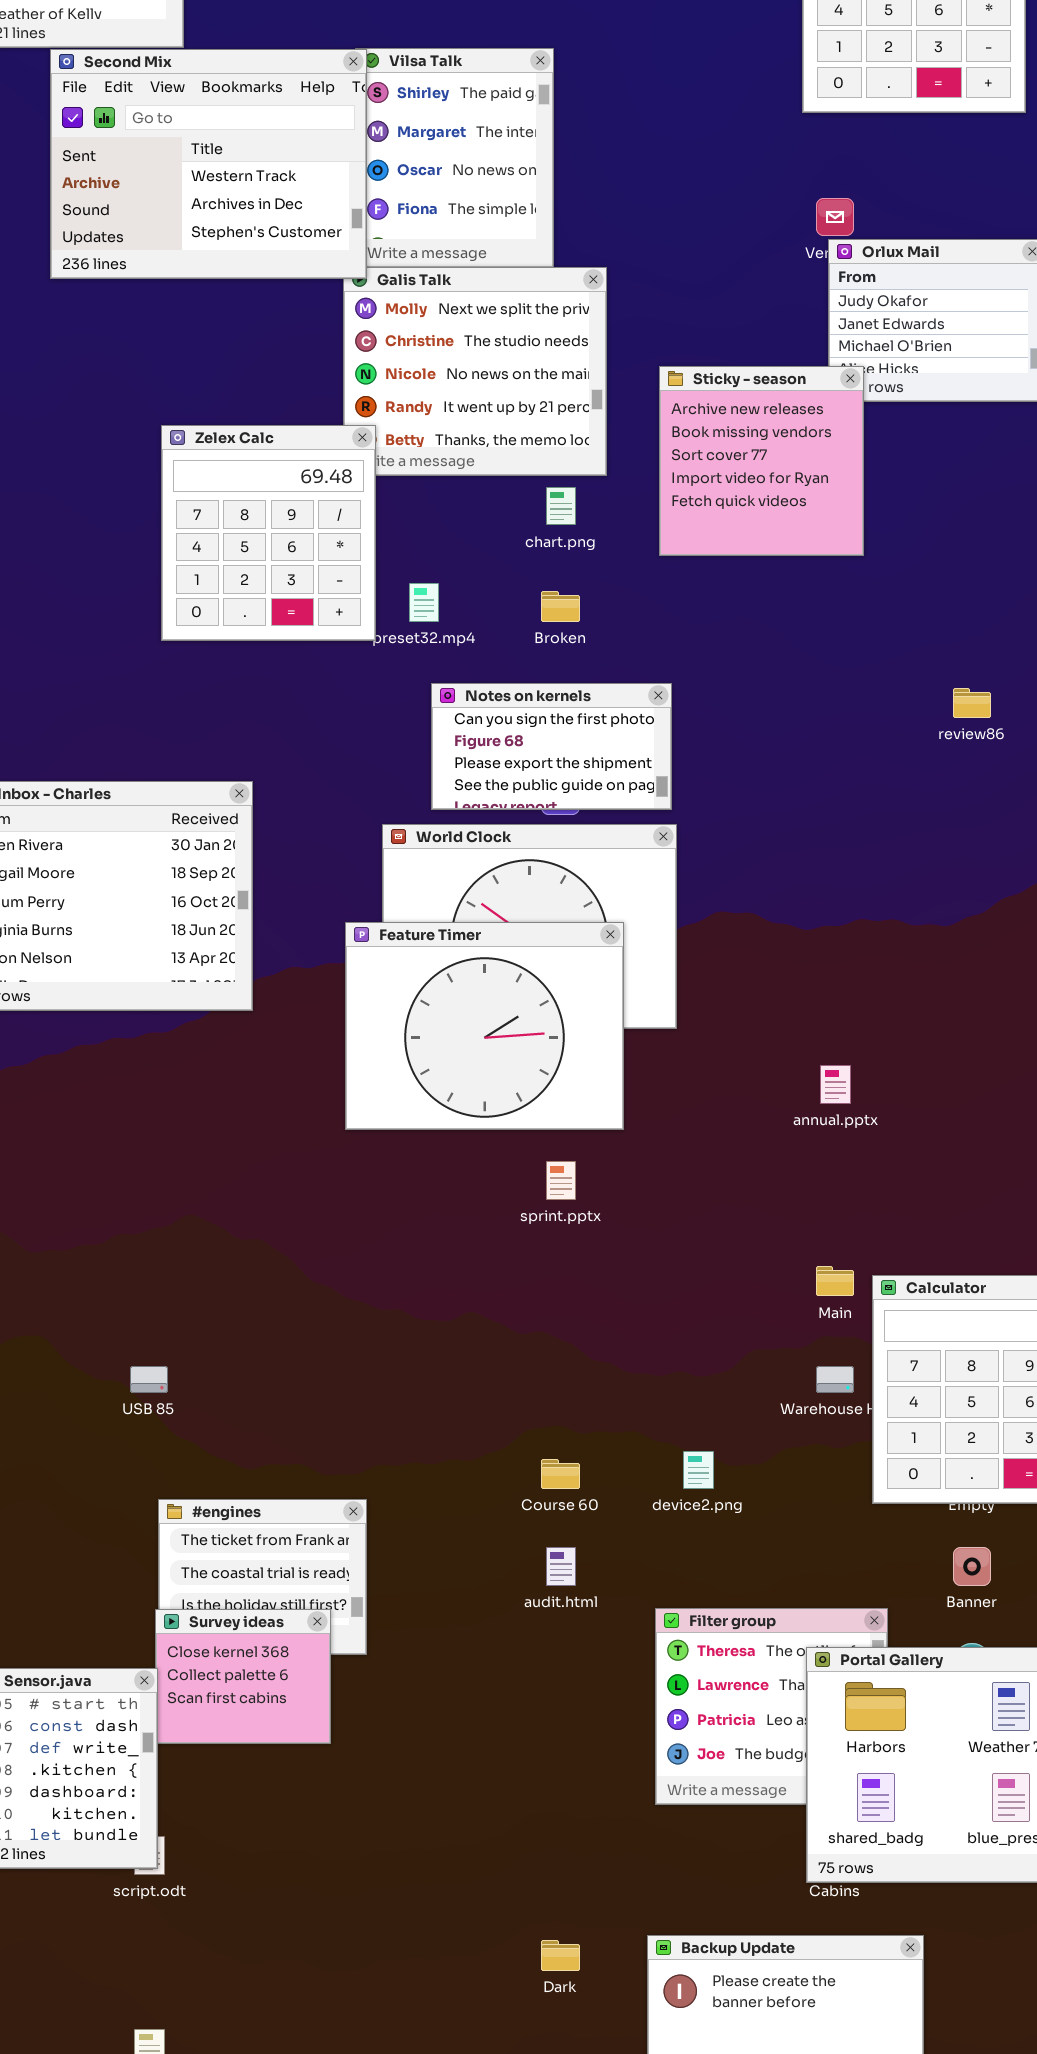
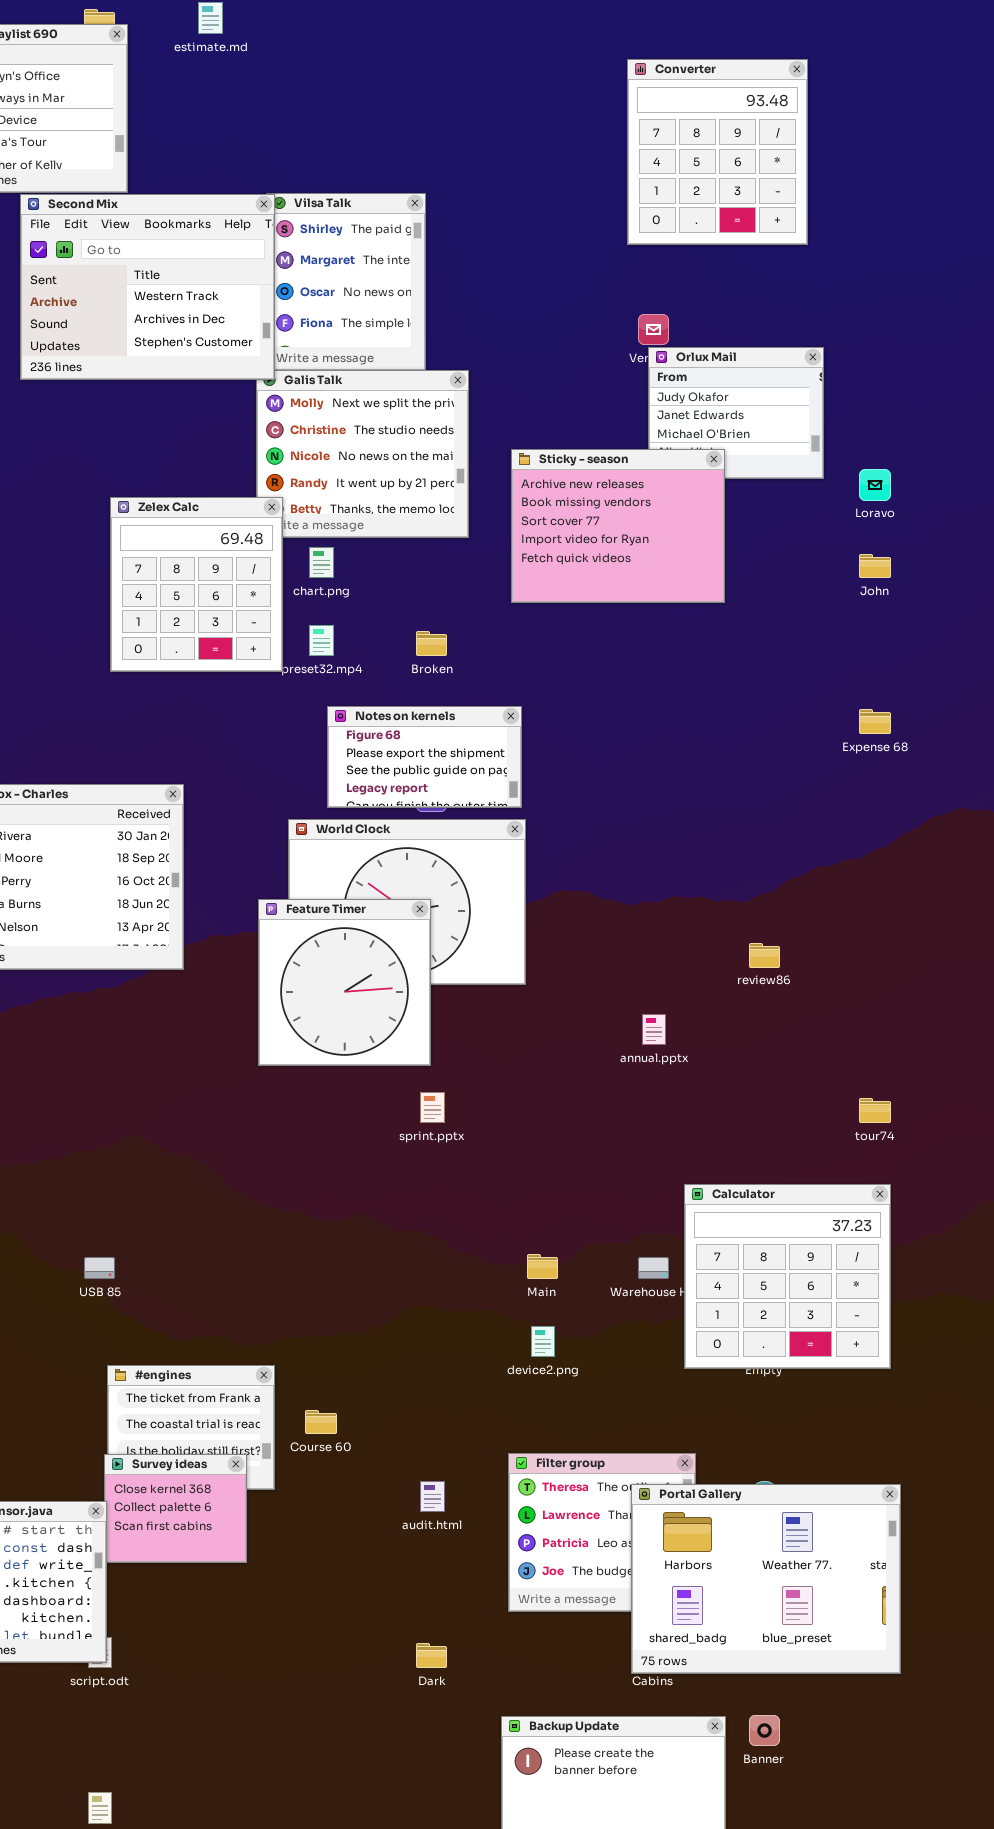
Sticky - season: [659,366,864,556] -> [511,449,725,603], resized
chart.png: [546,487,576,525] -> [309,547,334,578], moved
Notes on kernels: [431,683,672,810] -> [327,706,522,808], scrolled down 1 row
review86: [953,688,991,718] -> [749,943,780,968], moved
Feature Timer: [345,922,624,1130] -> [258,899,431,1066], resized
Main: [816,1266,854,1296] -> [527,1254,558,1279], moved
Course 60: [541,1459,580,1489] -> [305,1410,337,1434], moved
audit.html: [546,1547,576,1586] -> [420,1481,445,1512], moved
Banner: [953,1547,991,1586] -> [749,1715,780,1746], moved
Dark: [541,1940,580,1971] -> [416,1643,447,1668], moved

